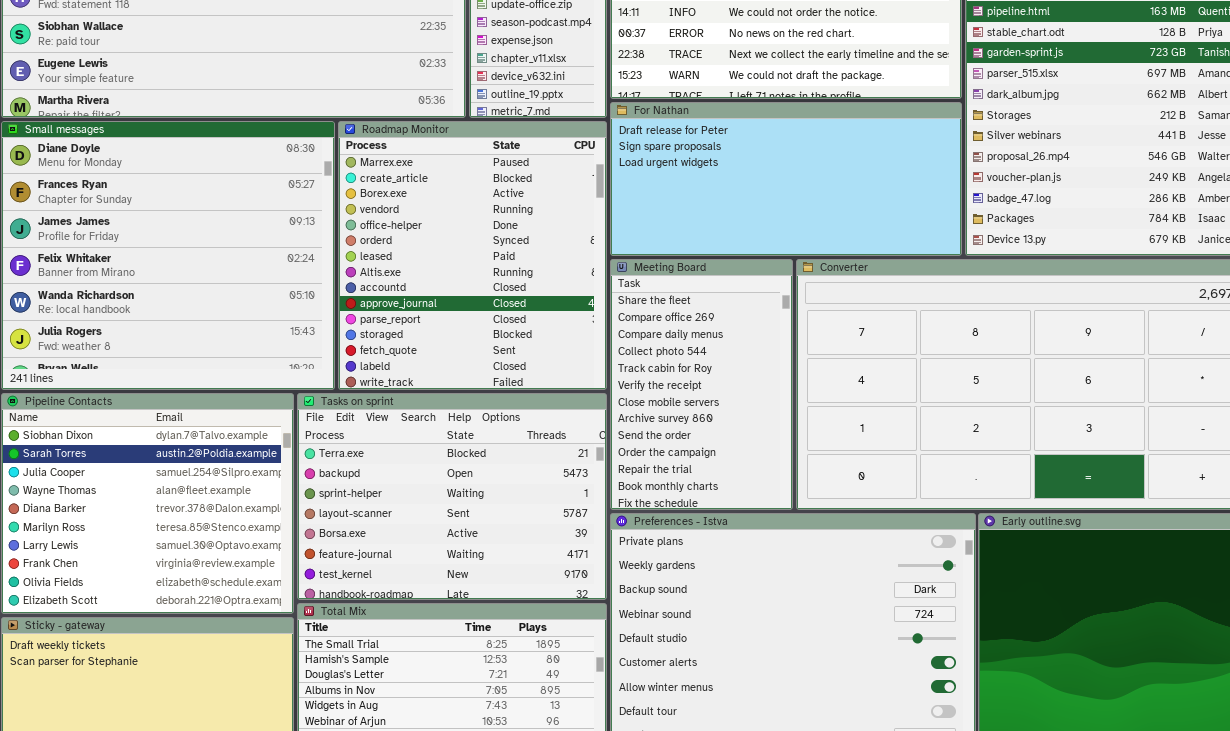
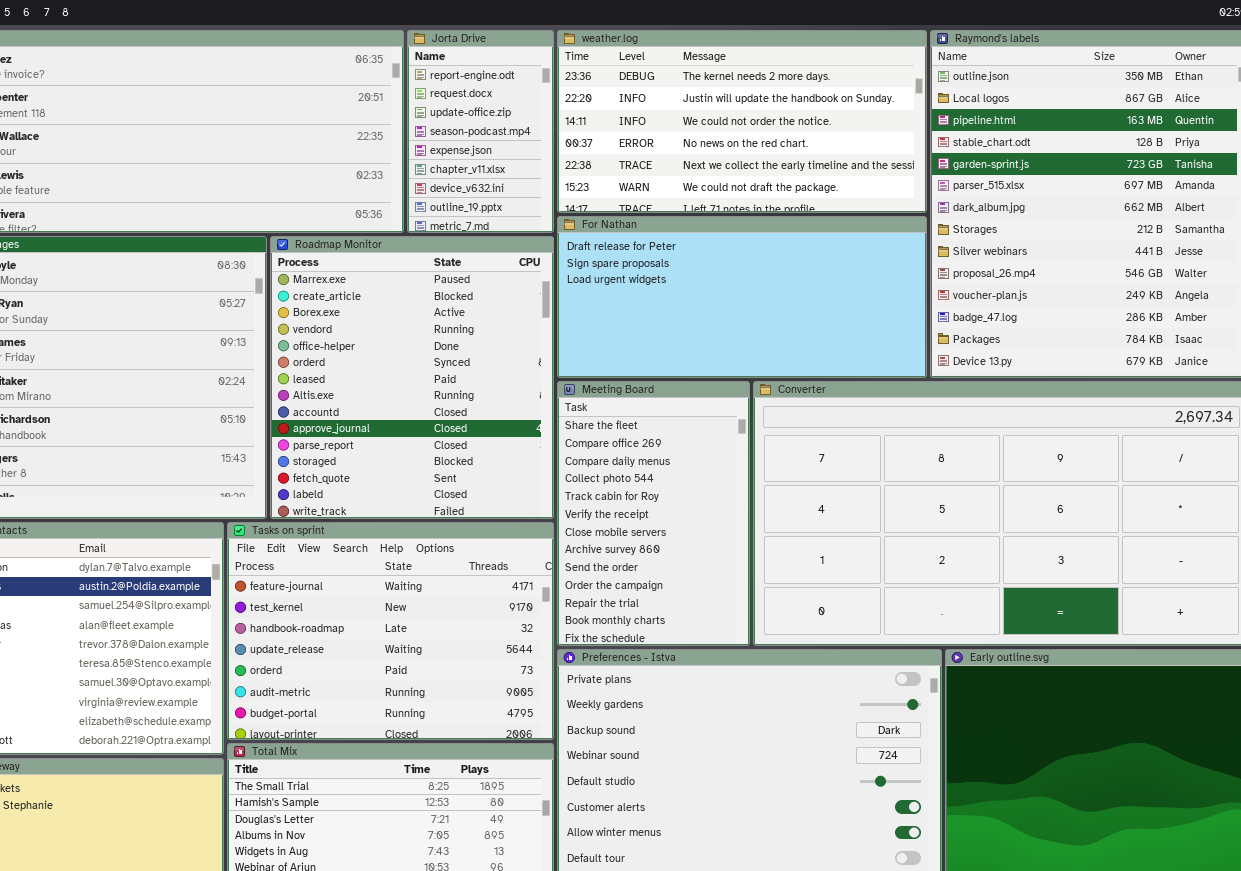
Tasks on sprint: [297,393,607,600] -> [227,522,554,740], scrolled down 5 rows

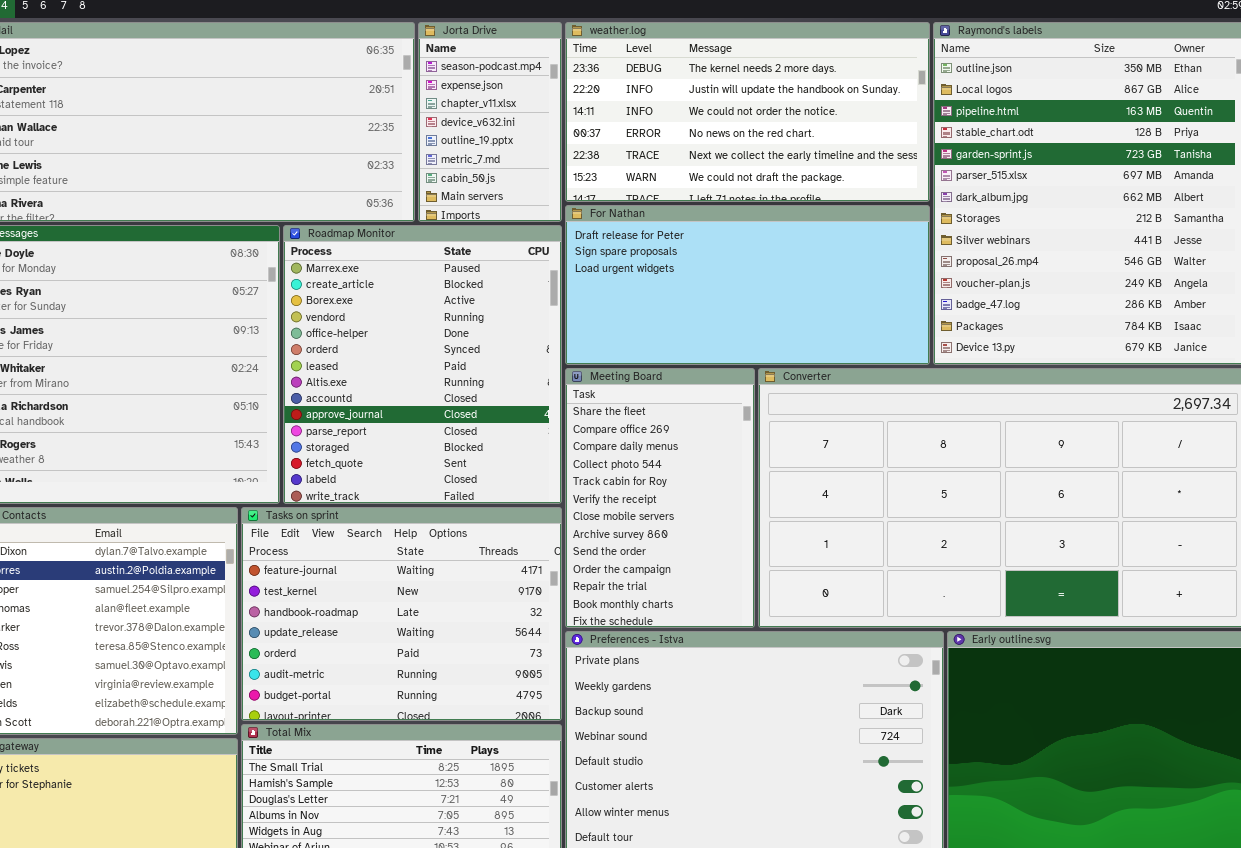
Jorta Drive: [407,30,554,233] -> [418,22,562,222], scrolled down 3 rows

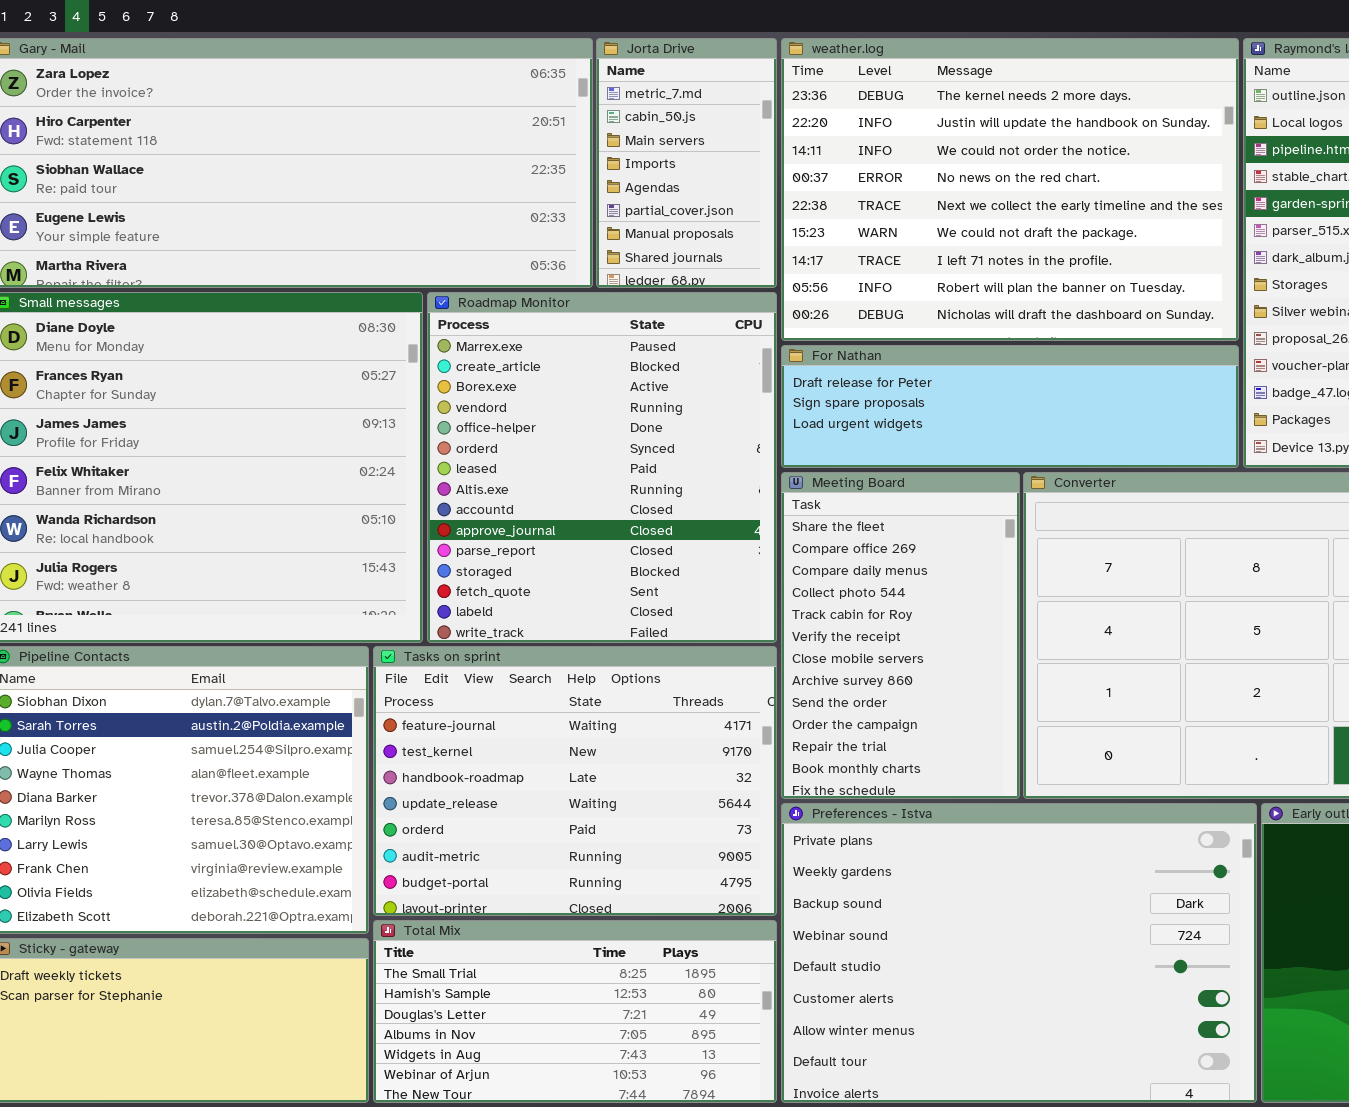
Jorta Drive: [418,22,562,222] -> [596,38,777,288], scrolled down 5 rows
weather.log: [565,22,930,202] -> [781,38,1239,341], resized
For Nathan: [565,205,930,365] -> [781,345,1239,468], resized

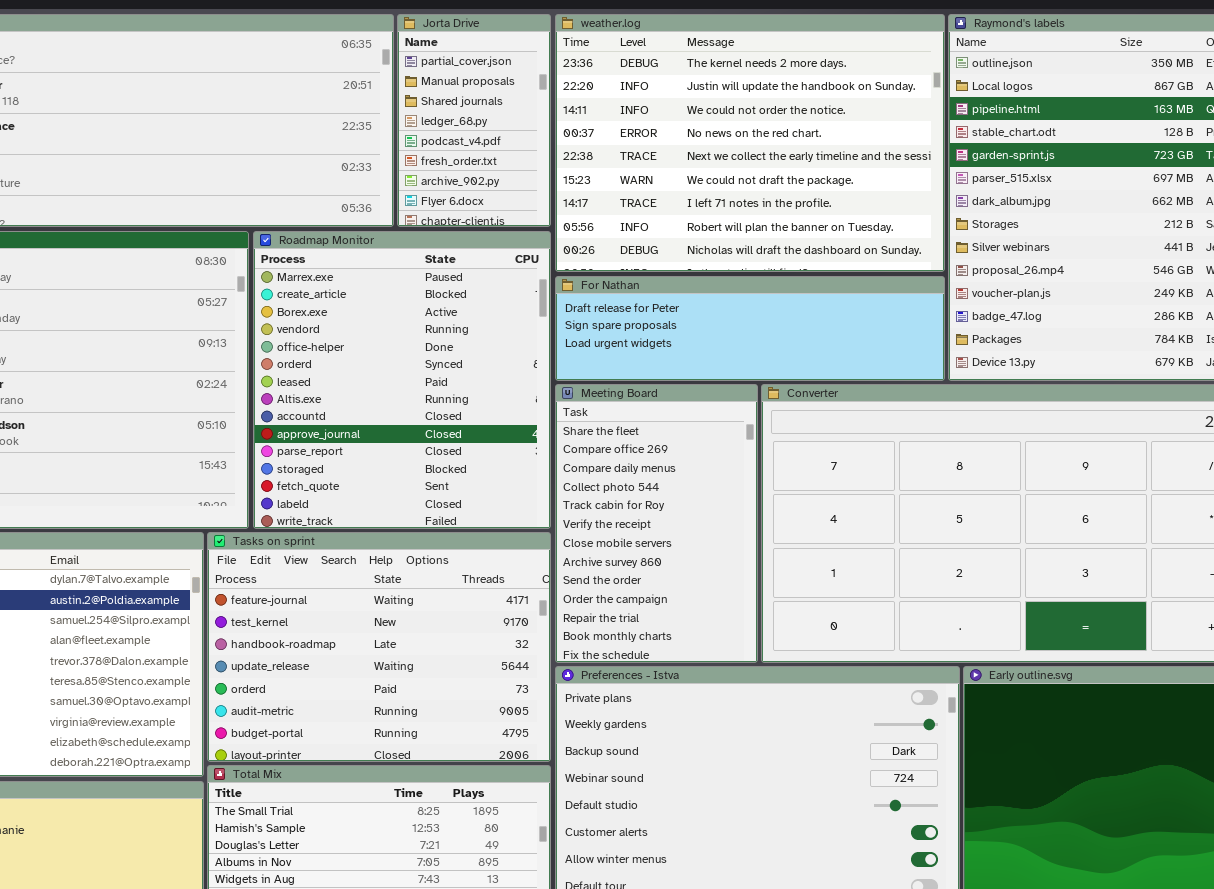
Jorta Drive: [596,38,777,288] -> [397,14,551,227], scrolled down 5 rows

